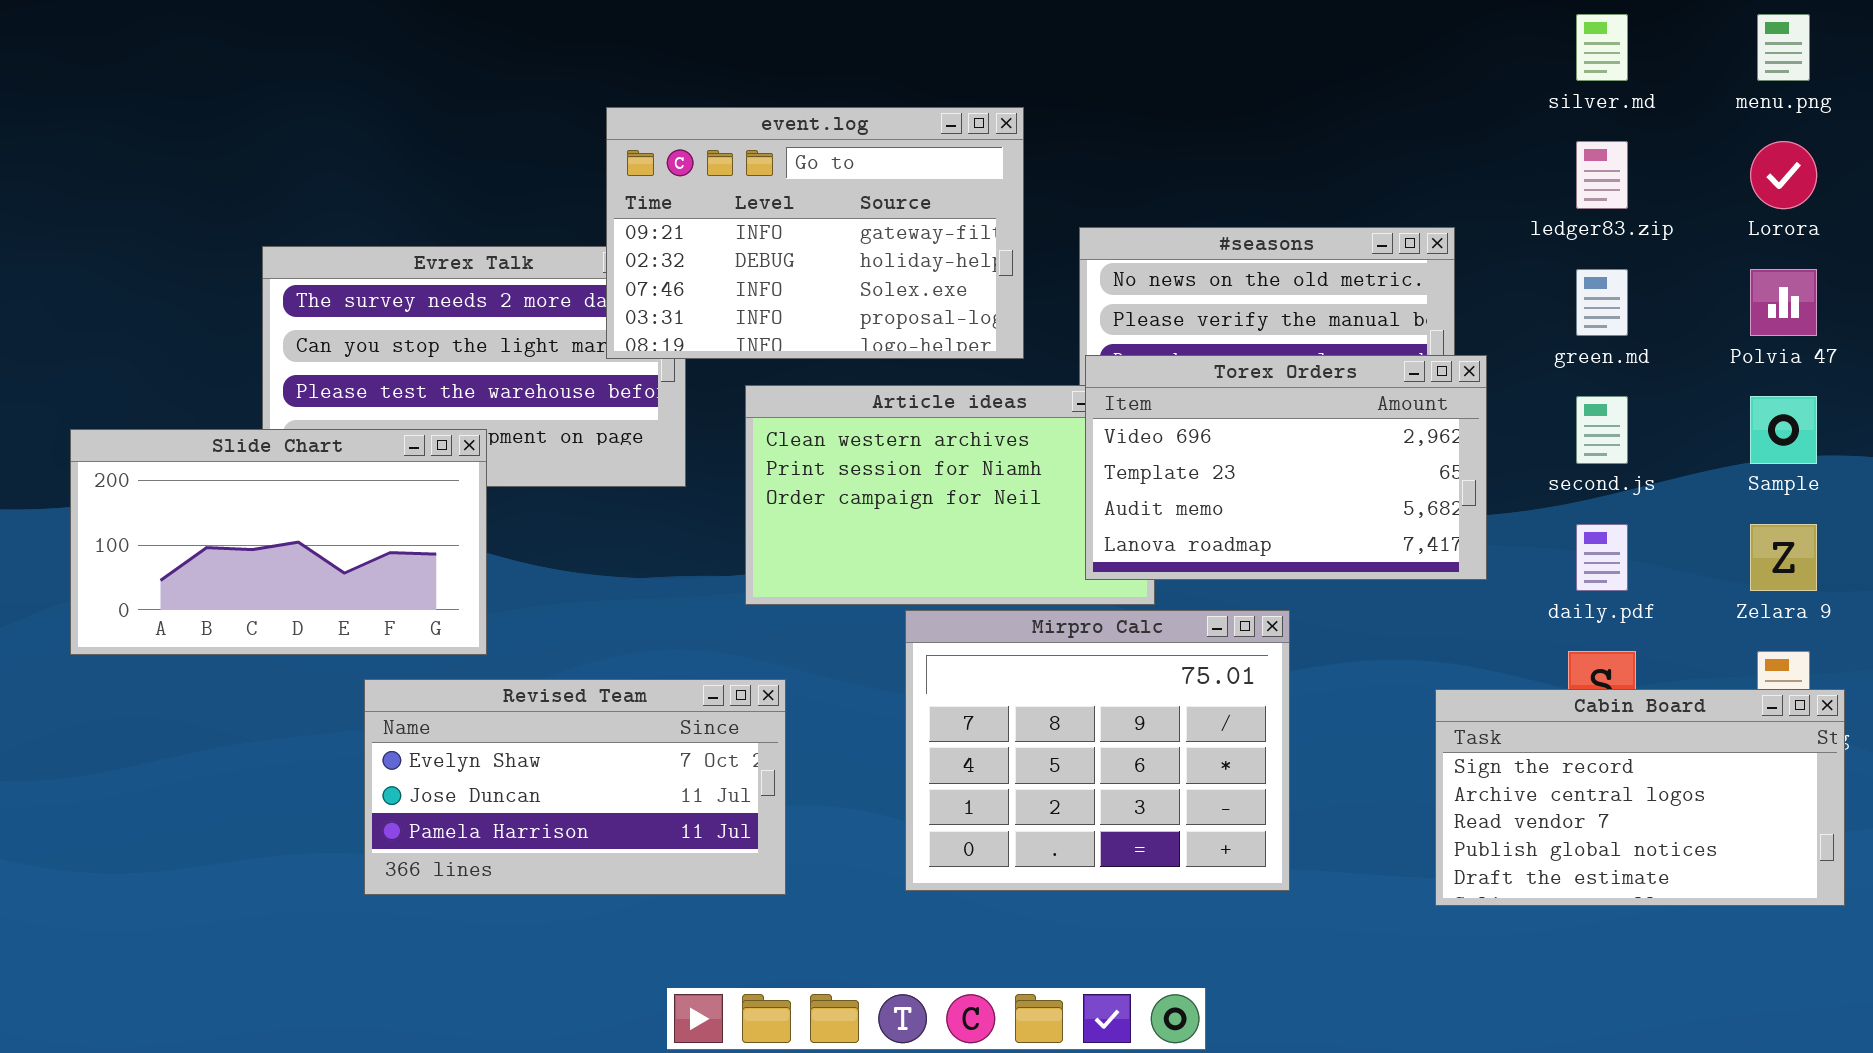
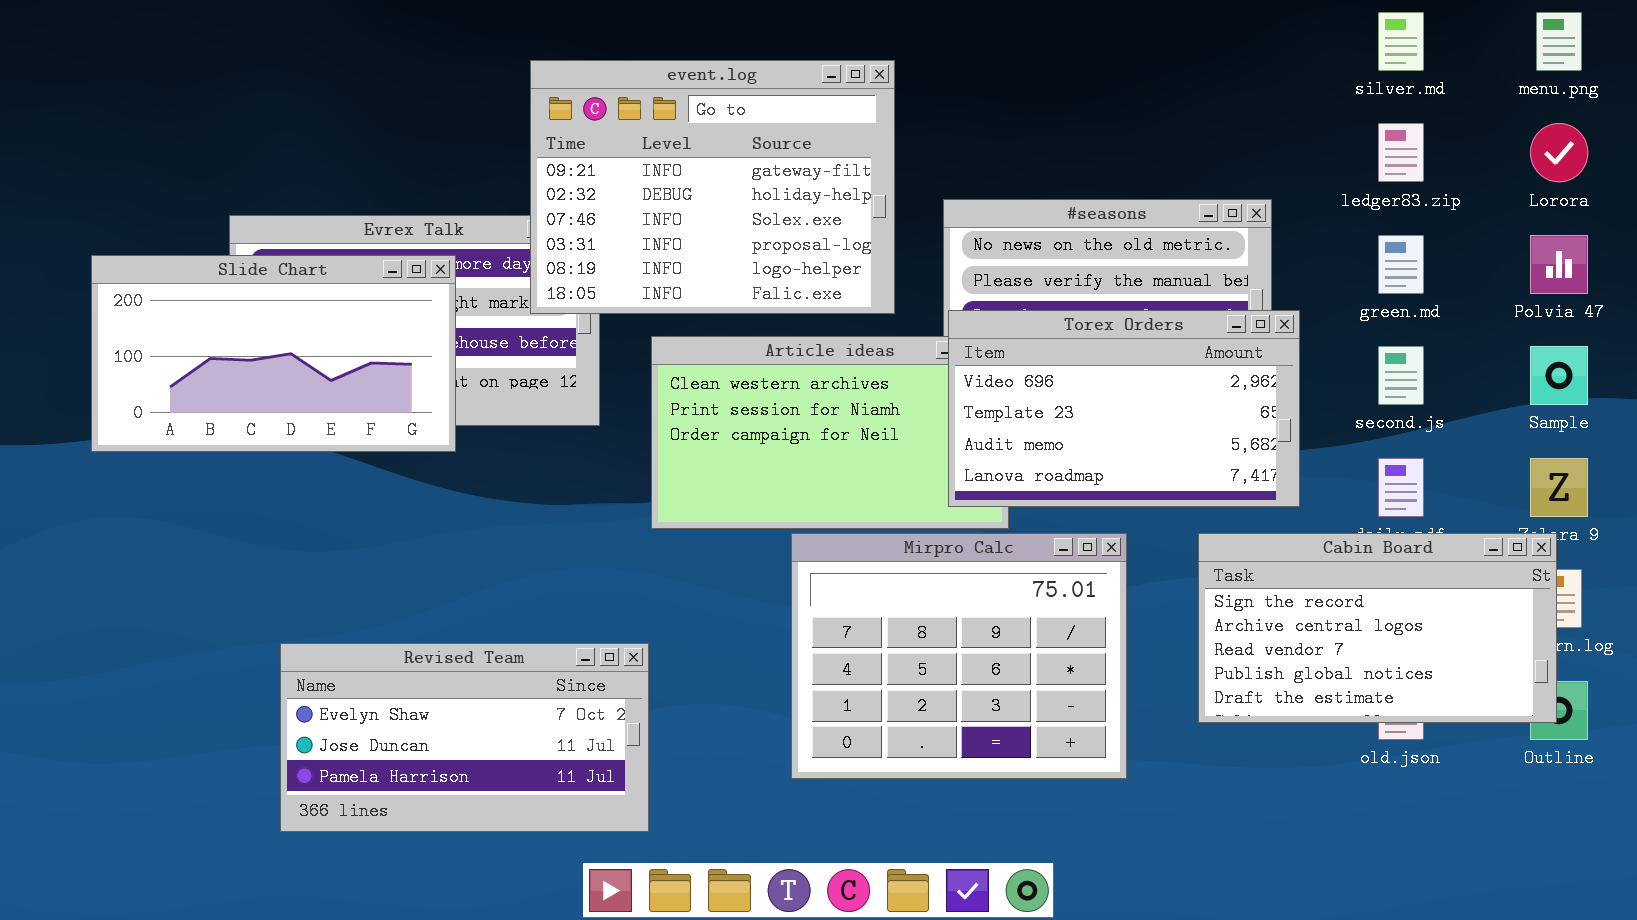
event.log: [606,107,1024,359] -> [530,60,895,314], resized
Slide Chart: [70,429,487,655] -> [91,255,456,452], moved
Revised Team: [364,679,786,895] -> [280,643,649,832], moved
Cabin Board: [1435,689,1845,906] -> [1198,533,1557,723], moved

